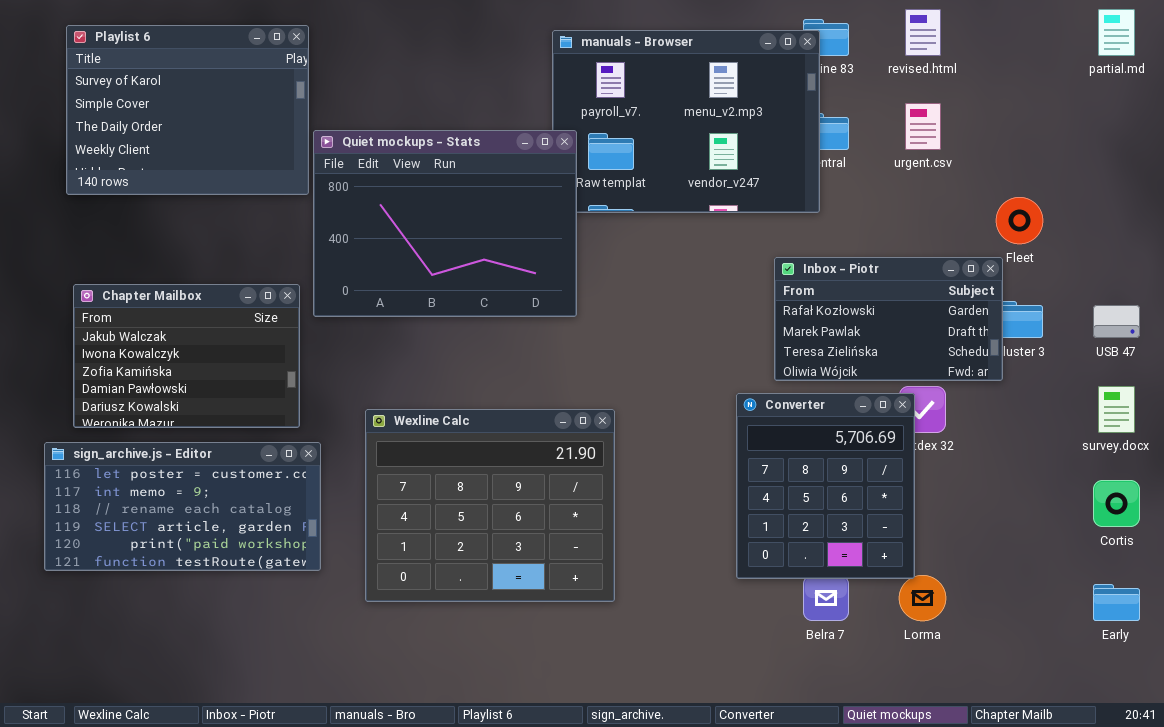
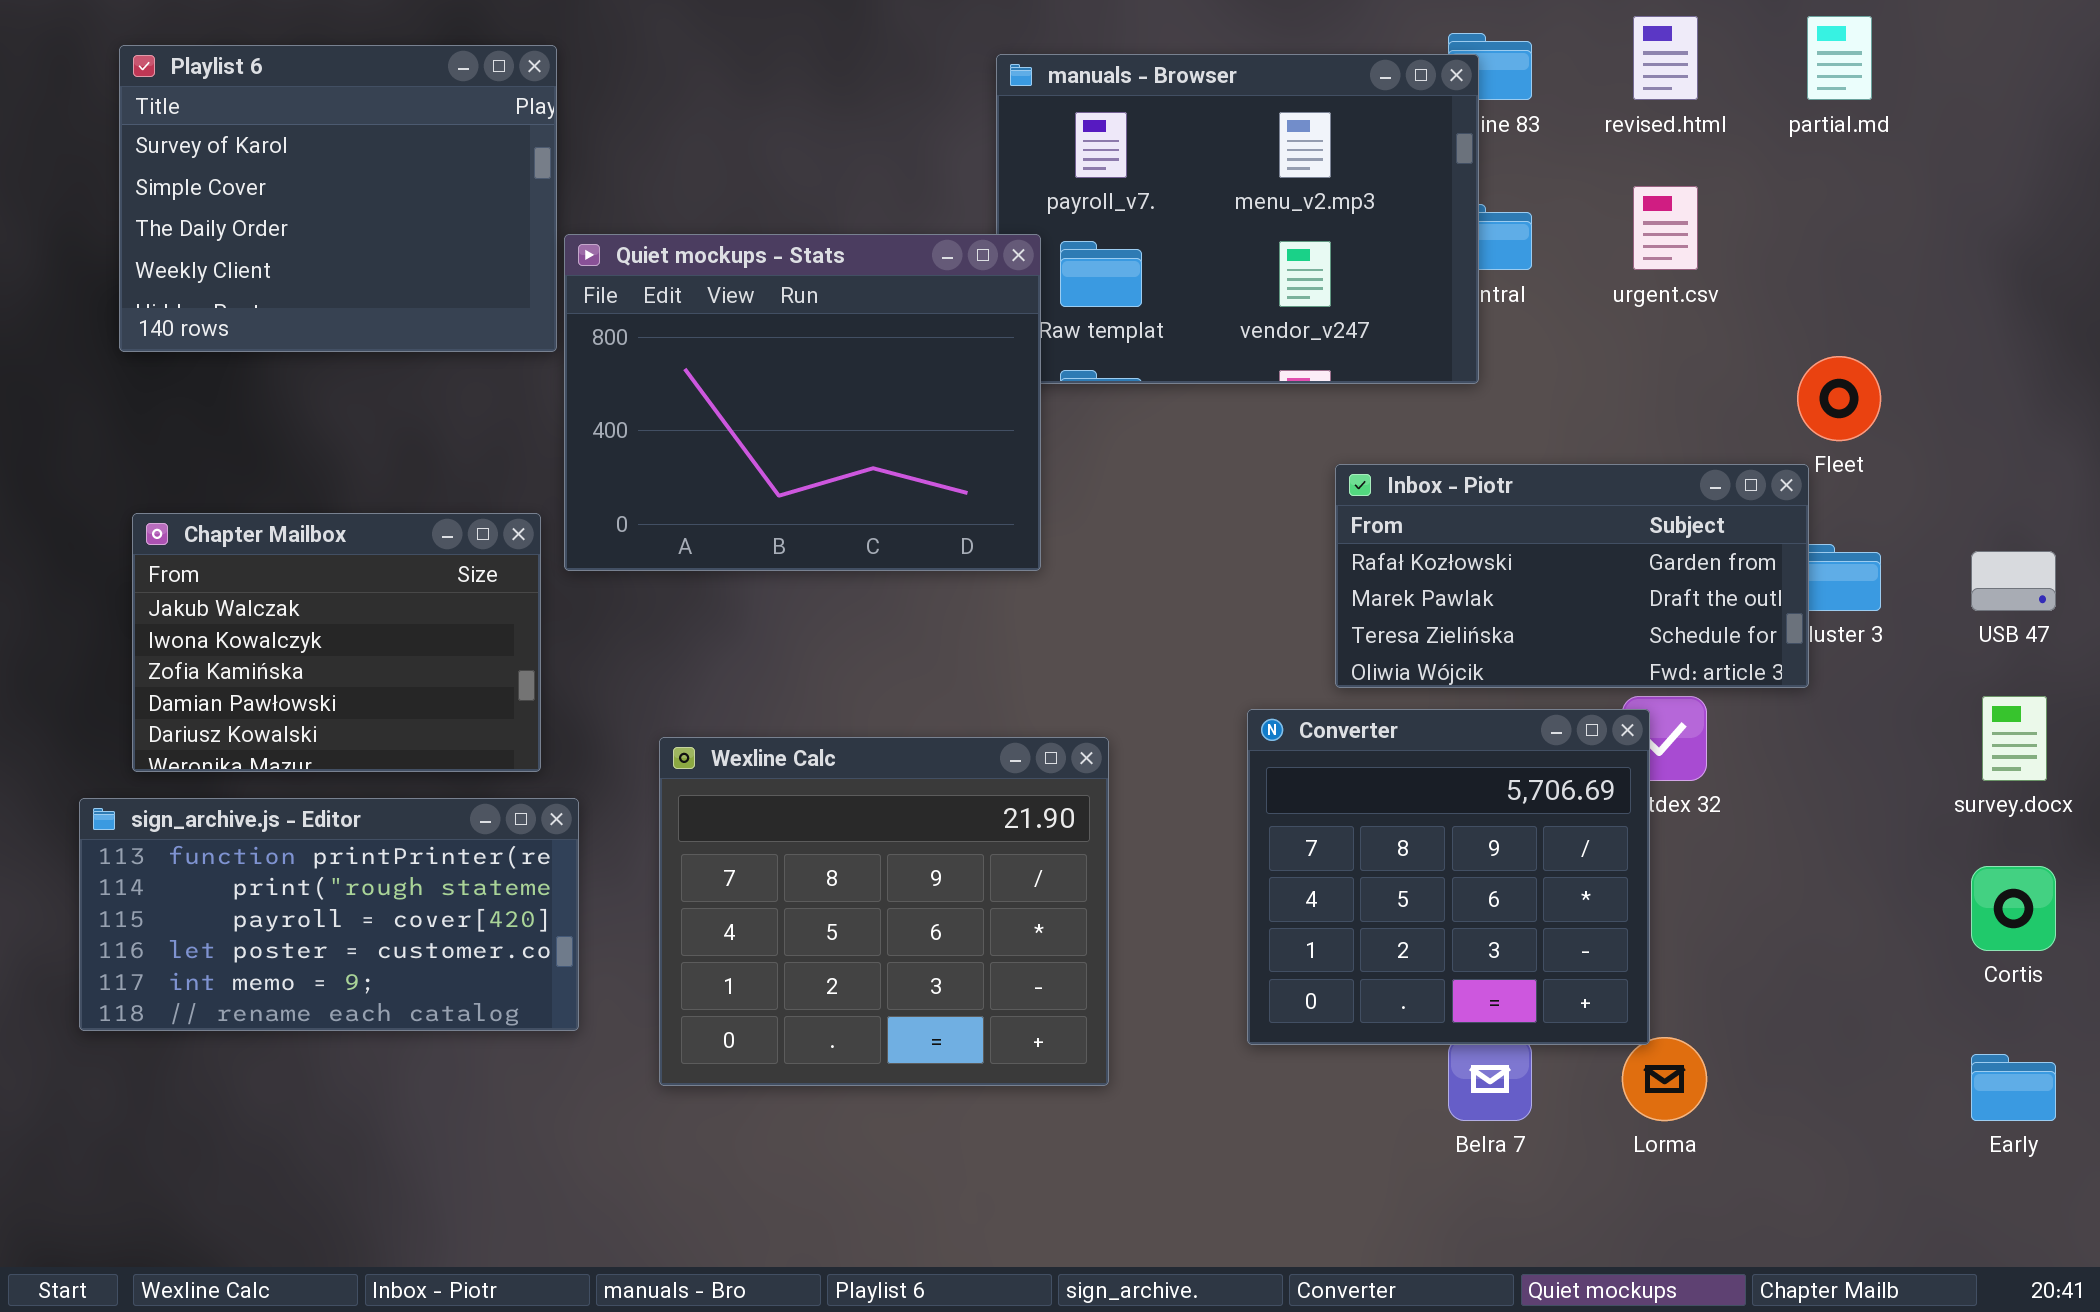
partial.md: [1098,9,1135,56] -> [1807,16,1872,100], moved
Inbox - Piotr: [774,257,1003,381] -> [1335,464,1809,688], resized
Converter: [736,393,915,579] -> [1247,709,1650,1045], resized
sign_archive.js - Editor: [44,442,321,571] -> [79,798,579,1031], scrolled up 3 rows

